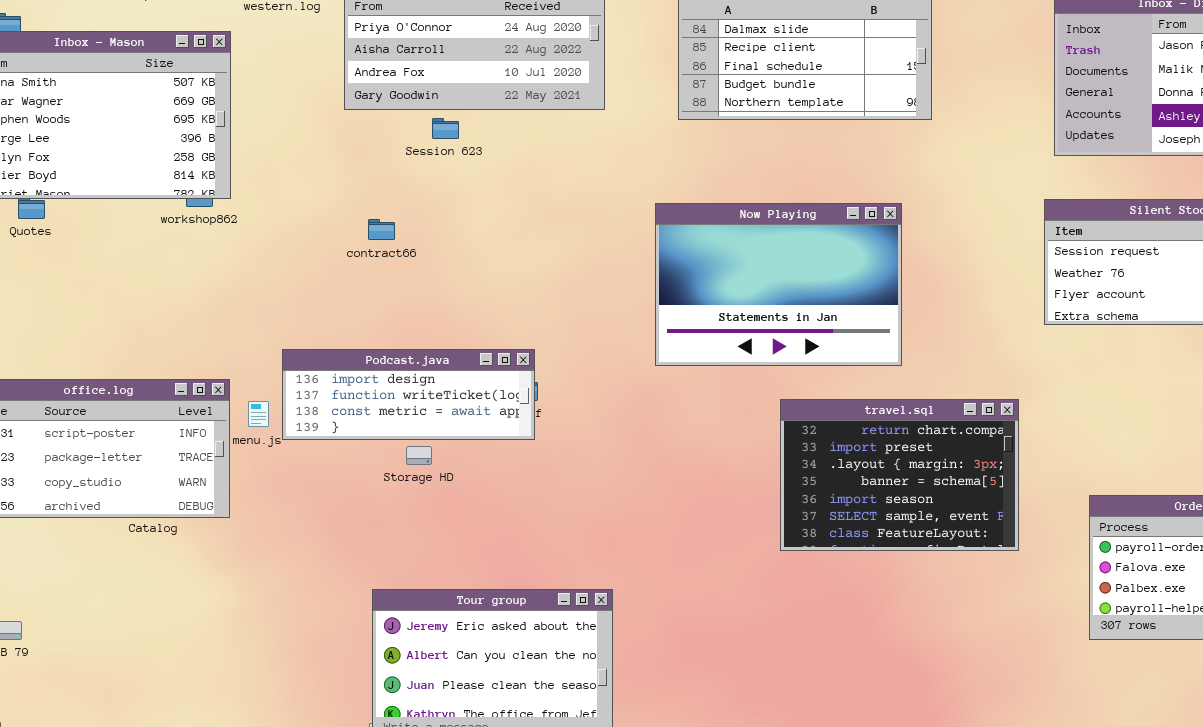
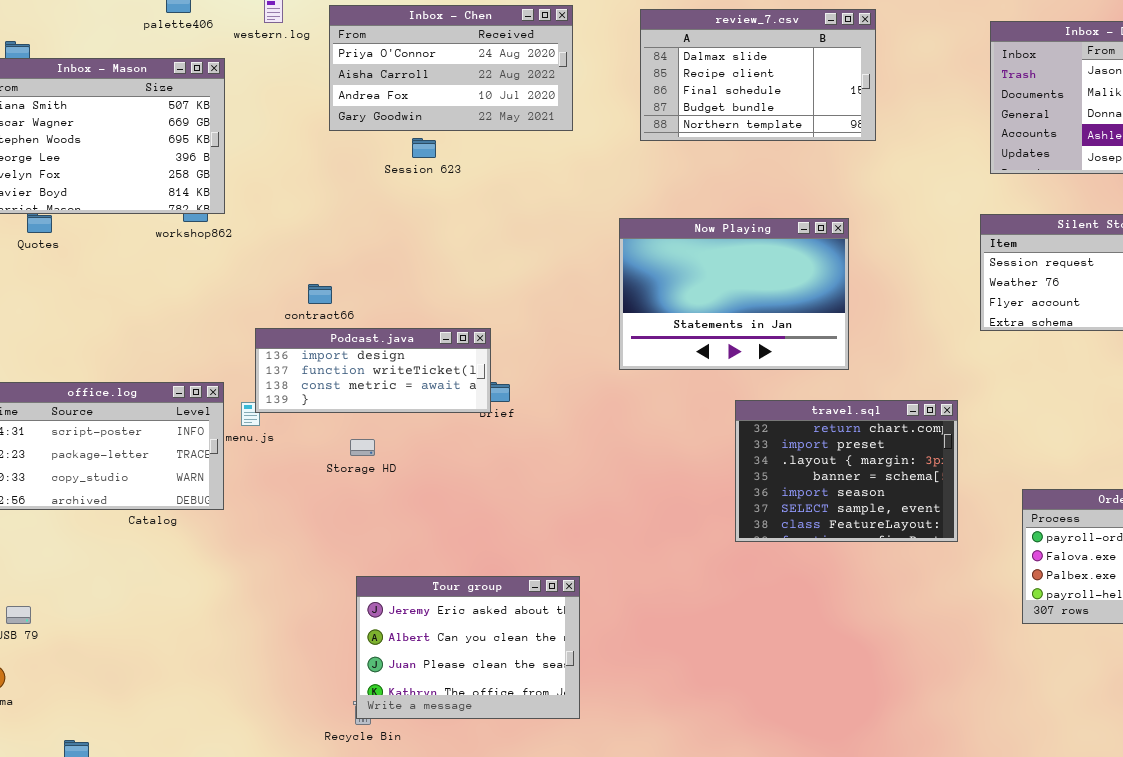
contract66: [368,219,395,240] -> [308,284,332,304], moved
Podcast.java: [282,349,535,440] -> [255,328,491,413], moved
Storage HD: [406,446,432,465] -> [350,439,375,456], moved

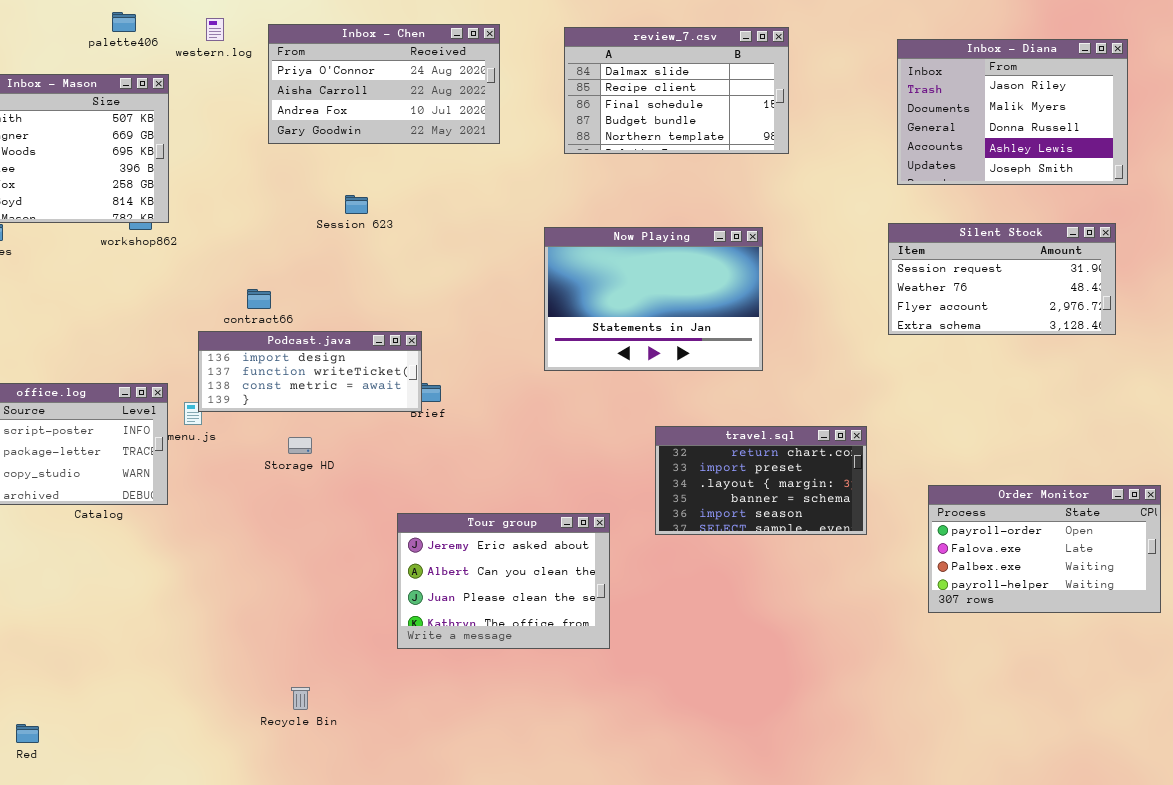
Session 623: [412,138,436,158] -> [345,195,368,214], moved
travel.sql: [735,400,958,542] -> [655,426,867,535], resized
Tour group: [356,576,580,719] -> [397,513,610,649], moved

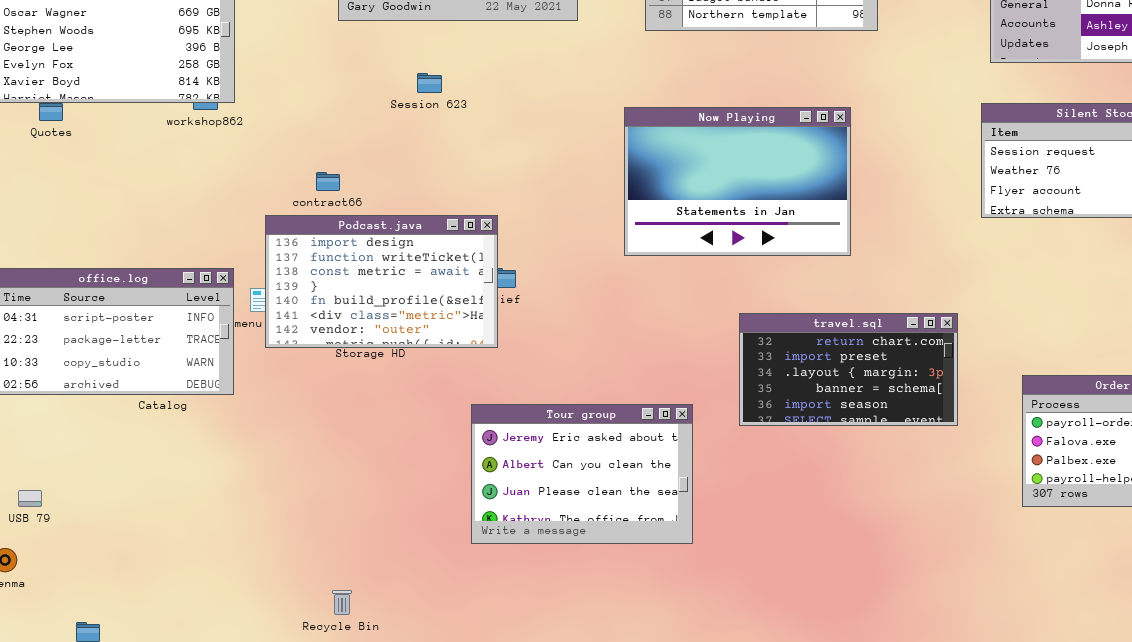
Podcast.java: [198,331,422,412] -> [265,215,498,348], resized
Recycle Bin: [291,687,310,710] -> [332,590,352,615], moved

